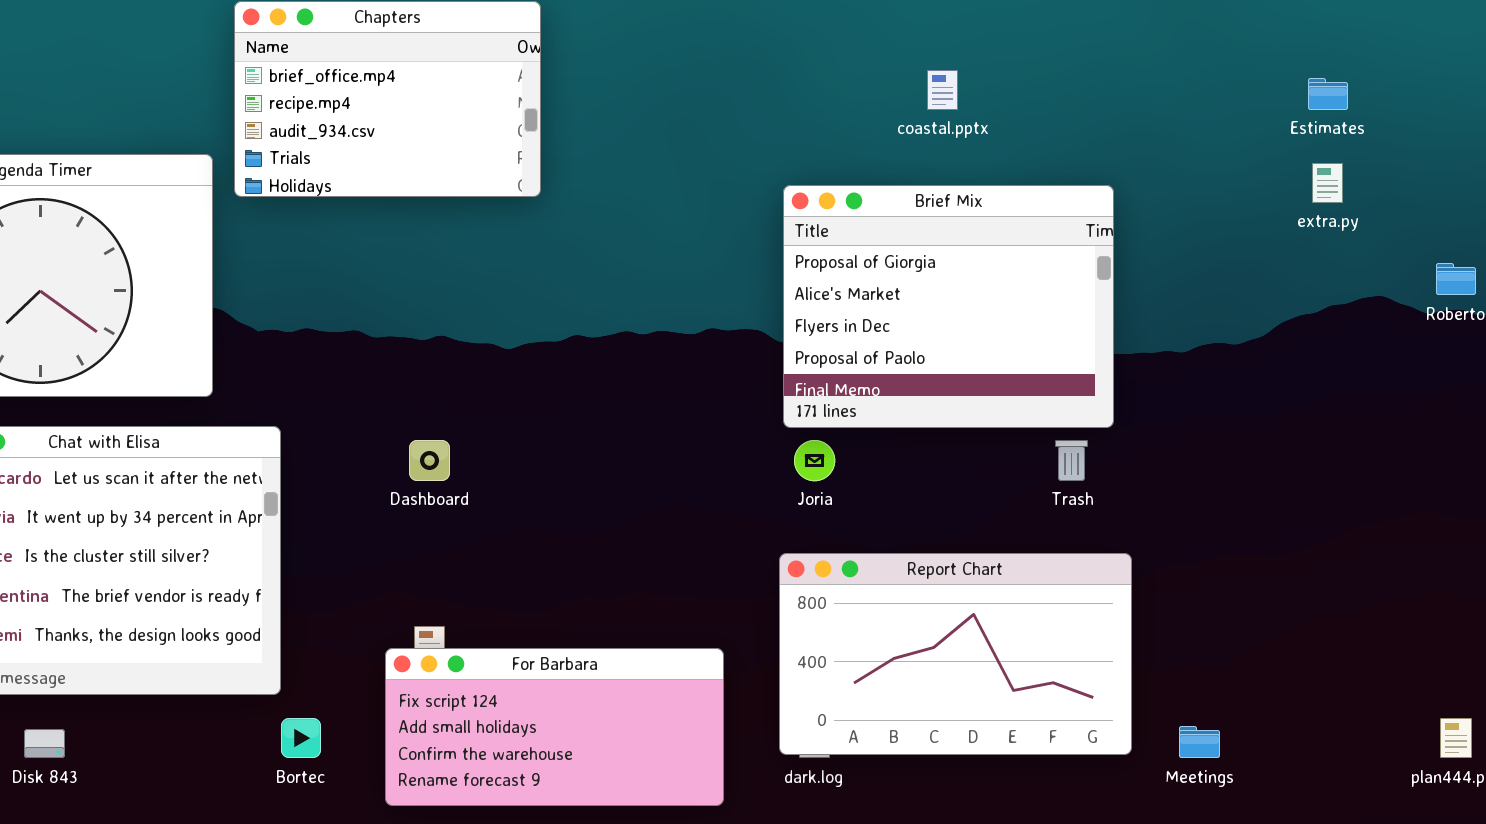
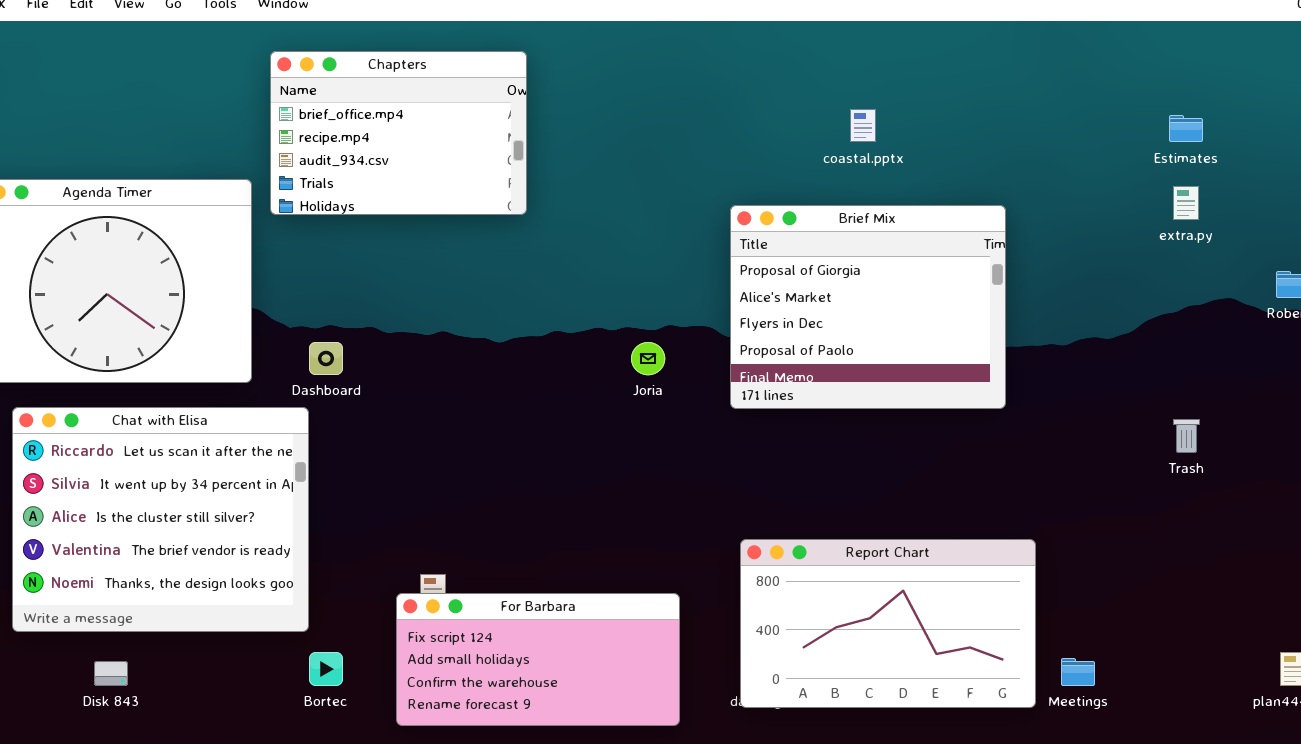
Dashboard: [409,440,450,481] -> [309,342,343,375], moved
Joria: [794,440,835,481] -> [631,342,665,375], moved
Trash: [1055,440,1088,481] -> [1173,419,1200,453], moved
Report Chart: [779,553,1132,755] -> [740,539,1036,708], moved

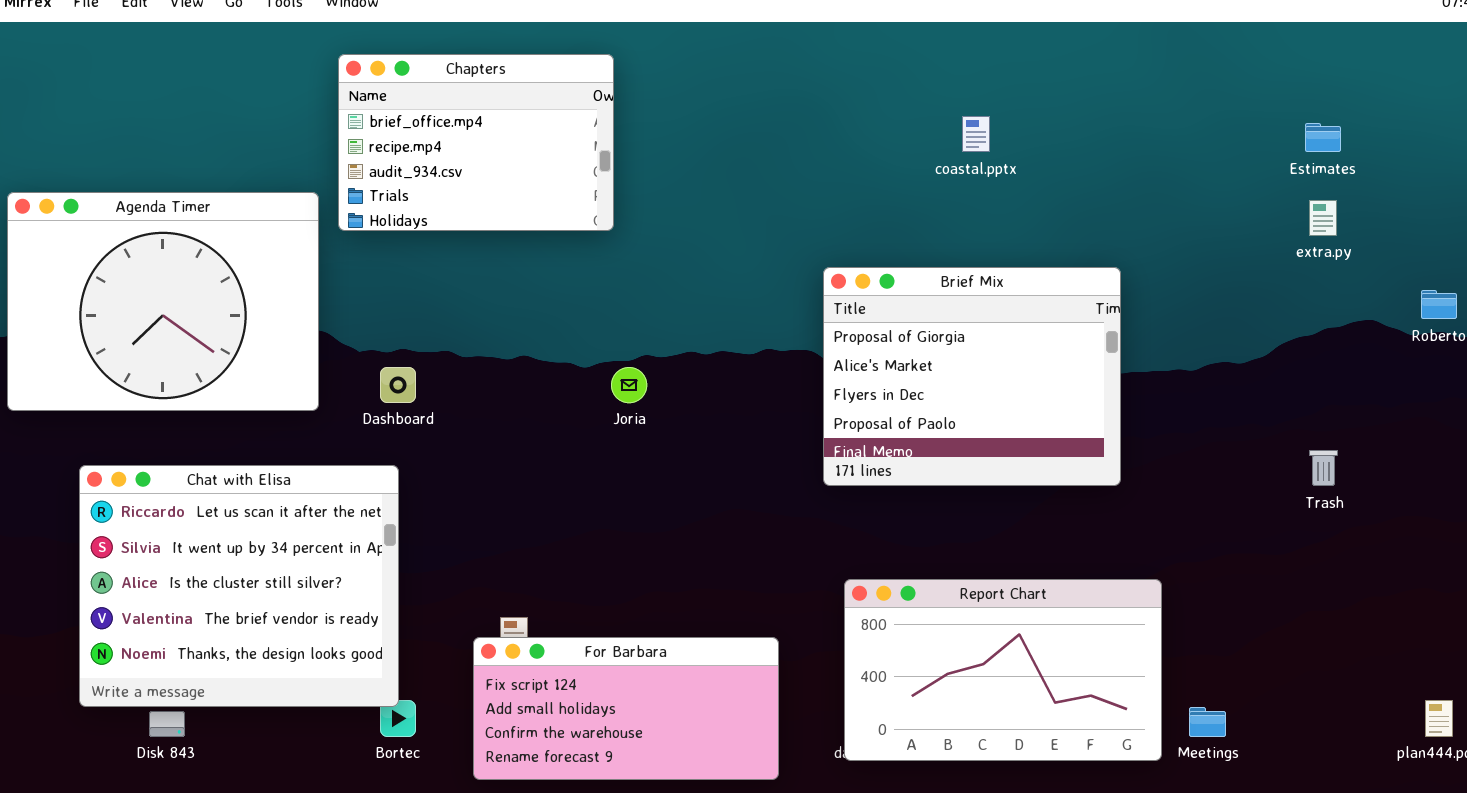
Brief Mix: [730,205,1006,409] -> [823,267,1121,486], moved
Joria: [631,342,665,375] -> [611,367,647,403], moved
Chat with Elisa: [12,407,309,632] -> [79,465,399,707], moved

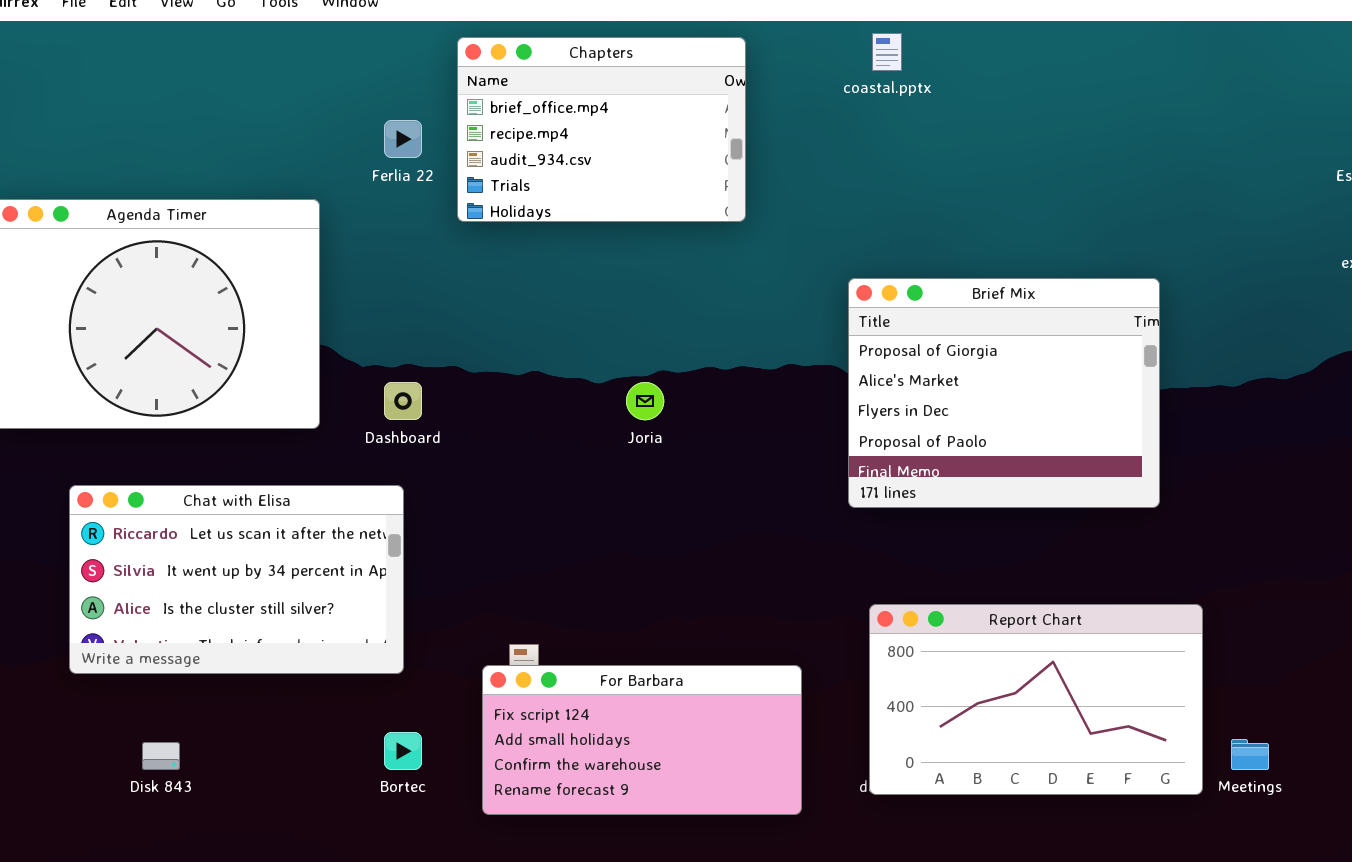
Chapters: [338,54,614,231] -> [457,37,746,222], moved
coastal.pptx: [962,116,990,152] -> [872,33,902,71], moved
Chat with Elisa: [79,465,399,707] -> [69,485,404,674], resized

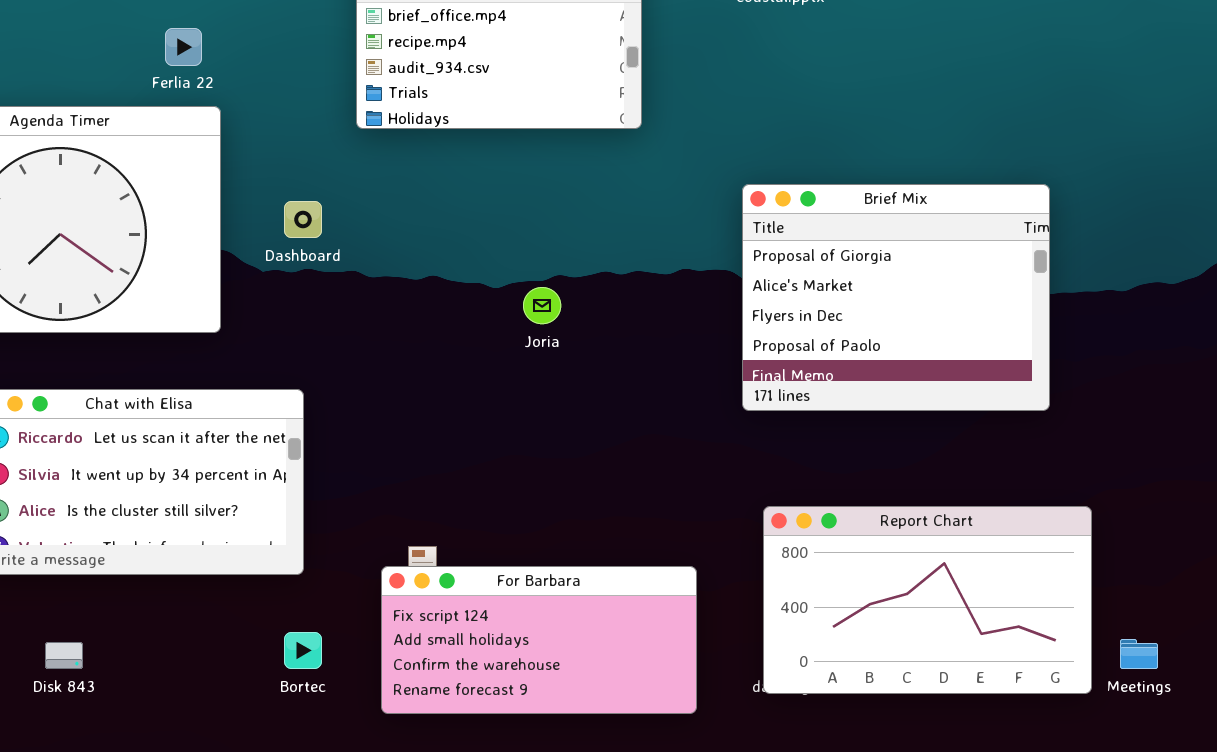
Ferlia 22: [384,120,422,158] -> [165,28,202,66], moved
Dashboard: [384,382,422,420] -> [284,201,322,238], moved

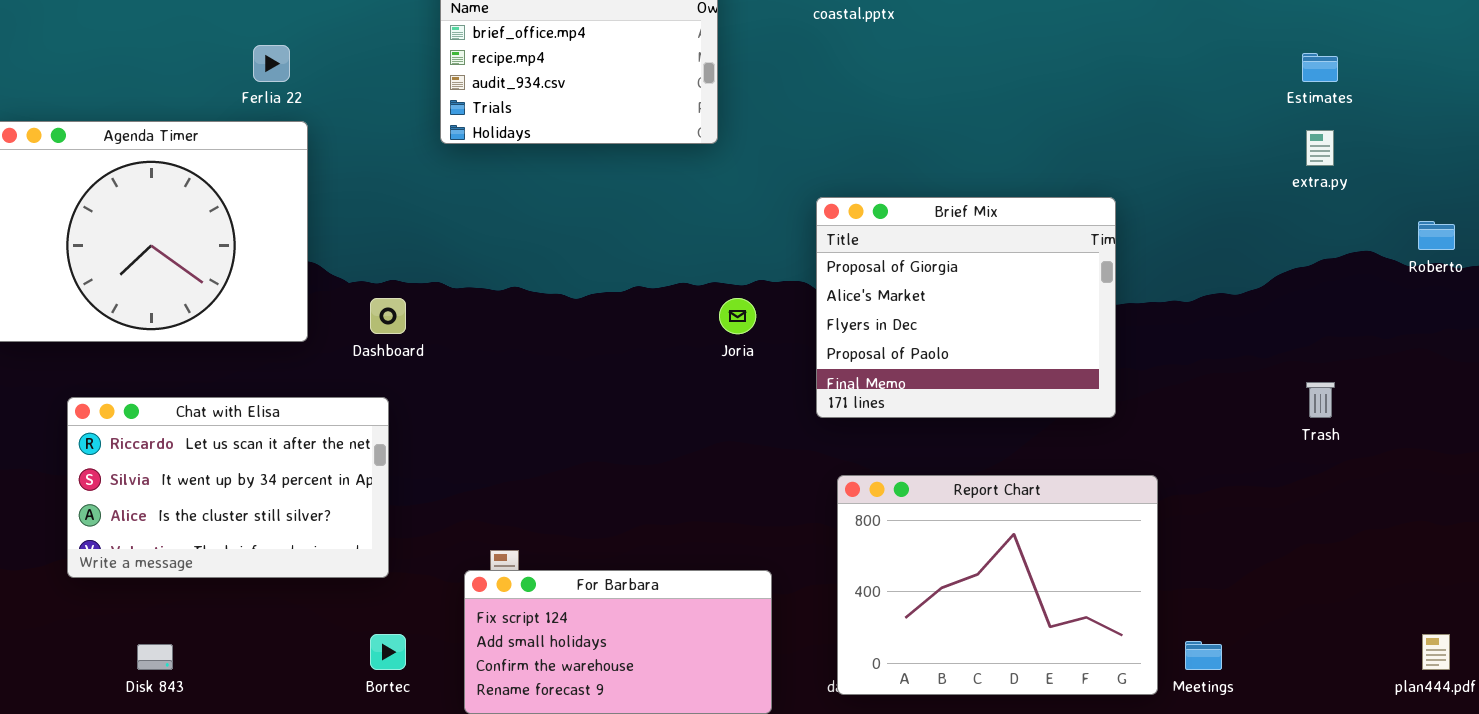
Dashboard: [284,201,322,238] -> [370,298,406,334], moved
Joria: [523,287,561,324] -> [719,298,756,334], moved
Report Chart: [763,506,1092,694] -> [837,475,1158,695], resized

